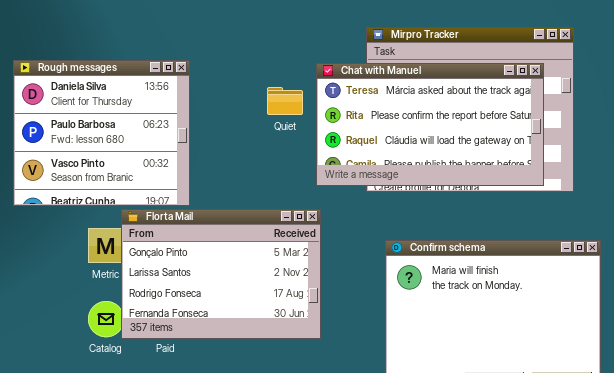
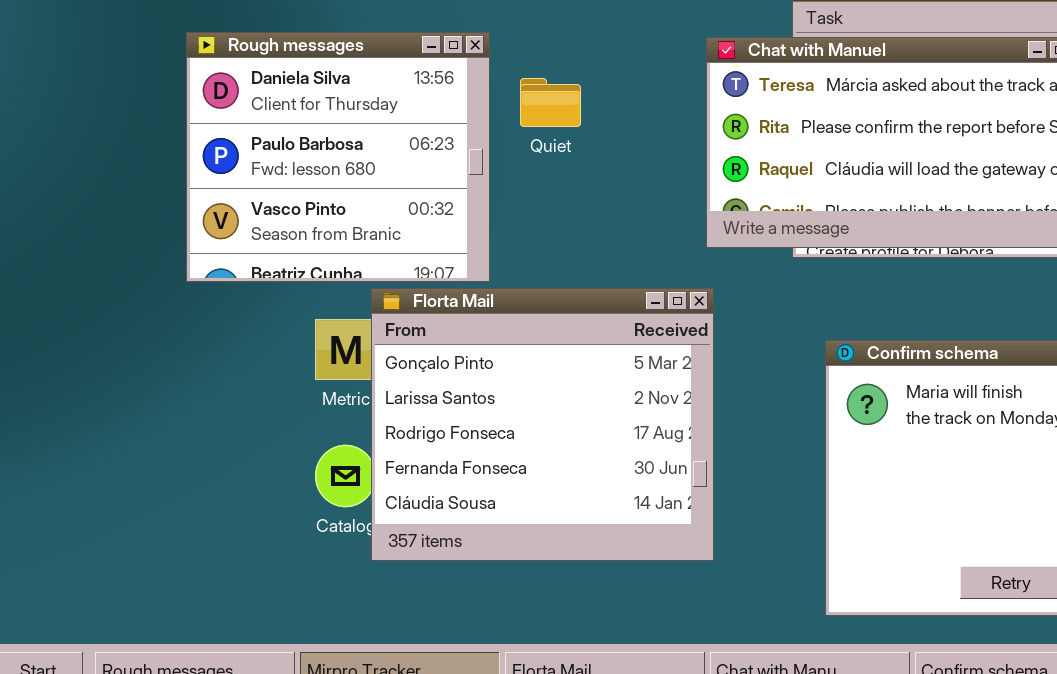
Quiet: [267,87,303,115] -> [520,78,581,127], moved
Florta Mail: [121,209,321,339] -> [371,288,714,561], resized

